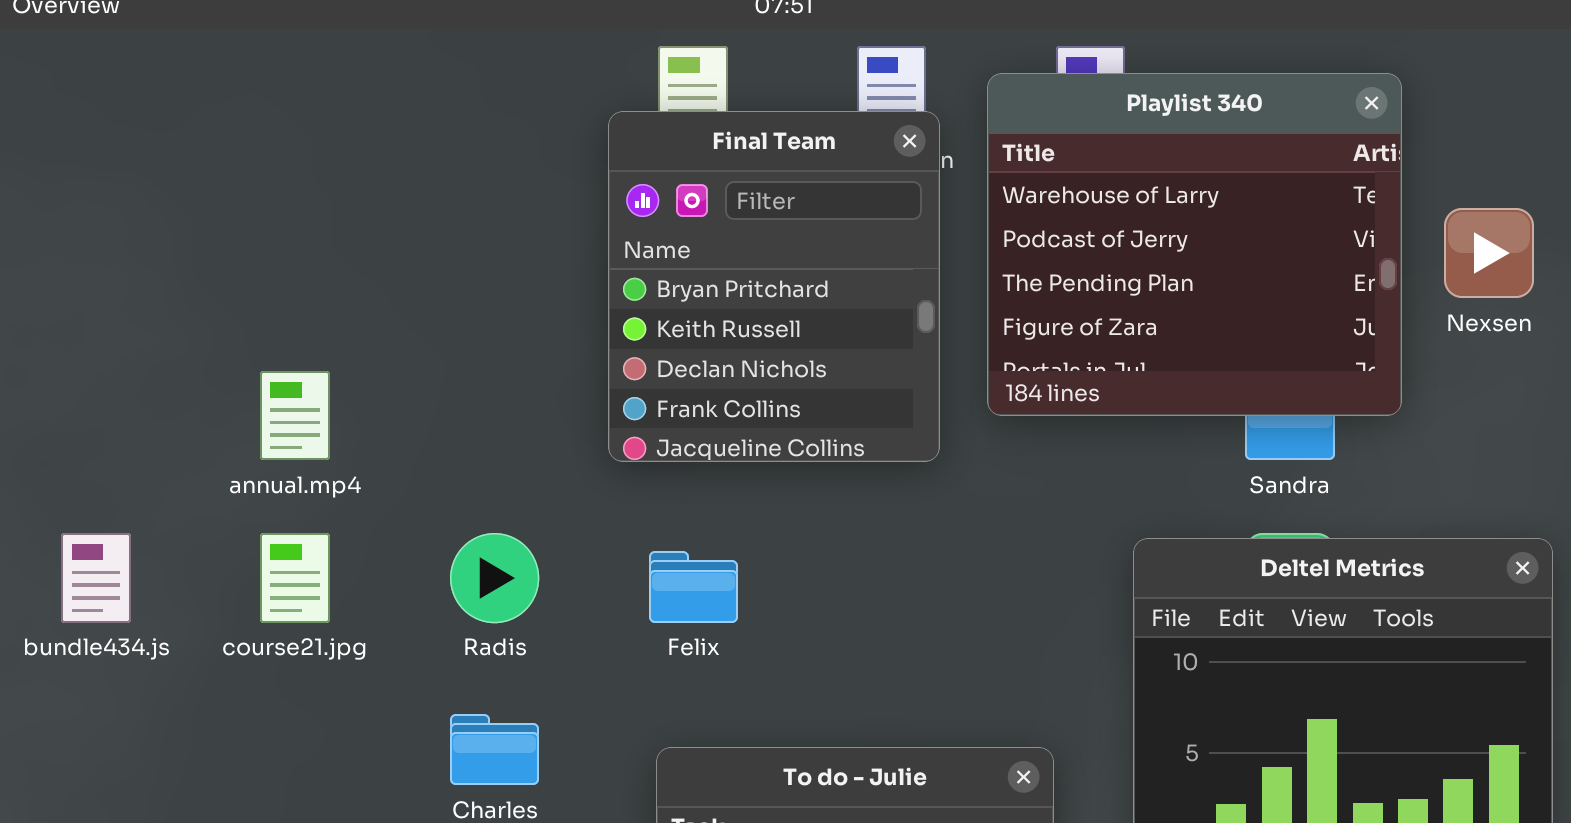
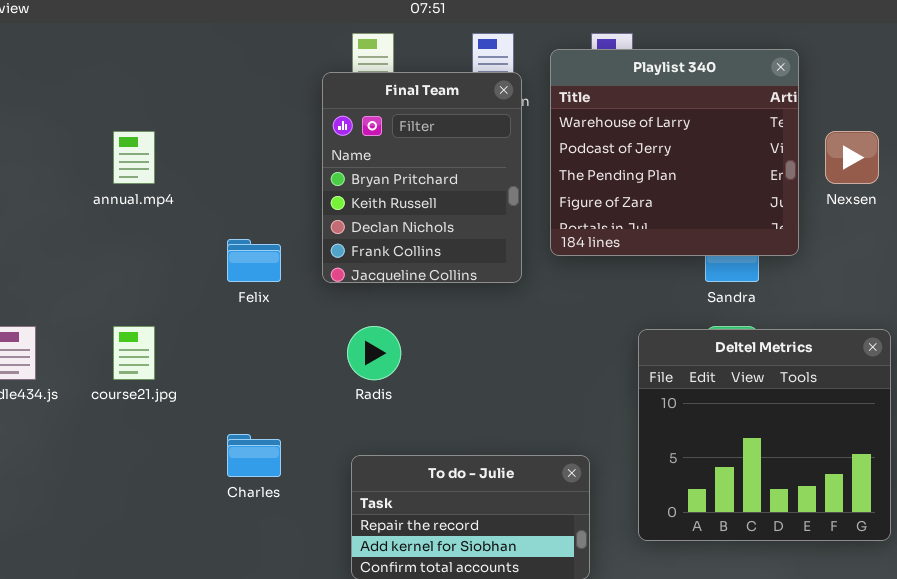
annual.mp4: [260,371,330,460] -> [113,131,155,184], moved
Radis: [450,533,539,623] -> [347,326,401,380], moved
Felix: [649,551,738,623] -> [227,239,281,282], moved

